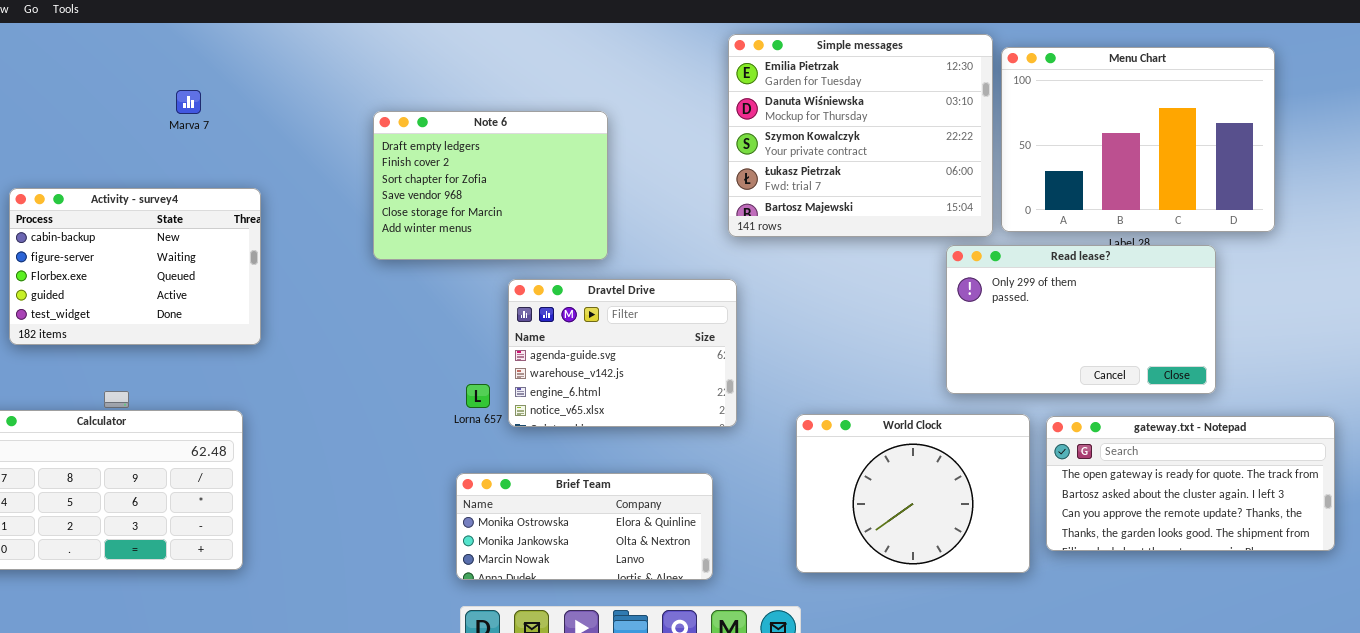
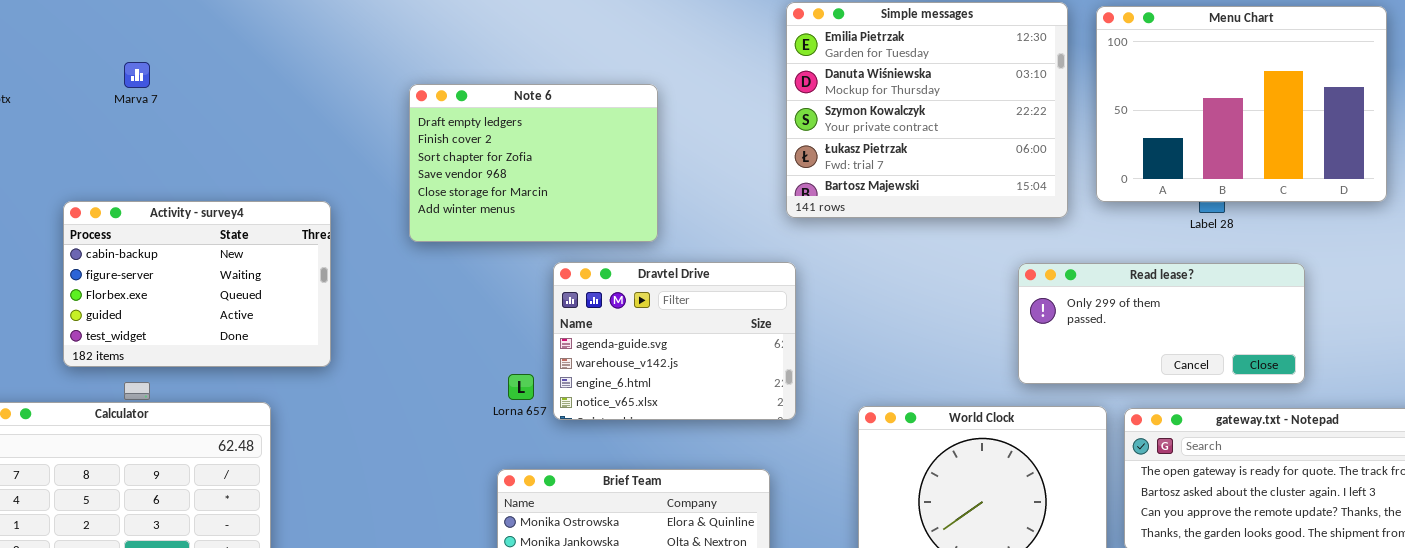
Menu Chart: [1001,47,1275,232] -> [1096,6,1387,202], moved
Marva 7: [176,90,201,114] -> [124,62,150,88], moved
Activity - survey4: [9,188,261,345] -> [63,201,331,367], moved
Read lease?: [946,245,1216,394] -> [1018,263,1305,384], resized

